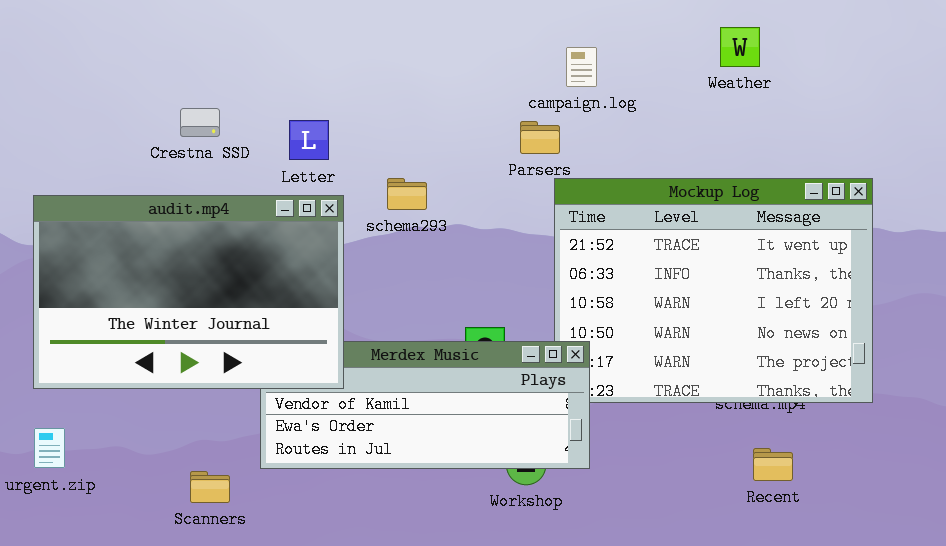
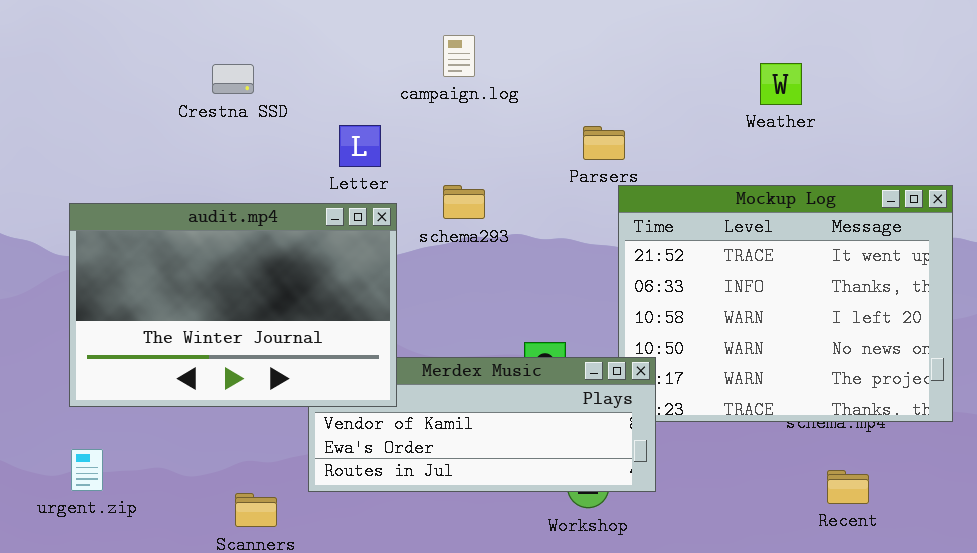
Weather: [720,27,760,67] -> [760,63,802,105], moved
campaign.log: [566,47,597,87] -> [443,35,475,77], moved
Crestna SSD: [180,108,220,137] -> [212,64,254,94], moved

